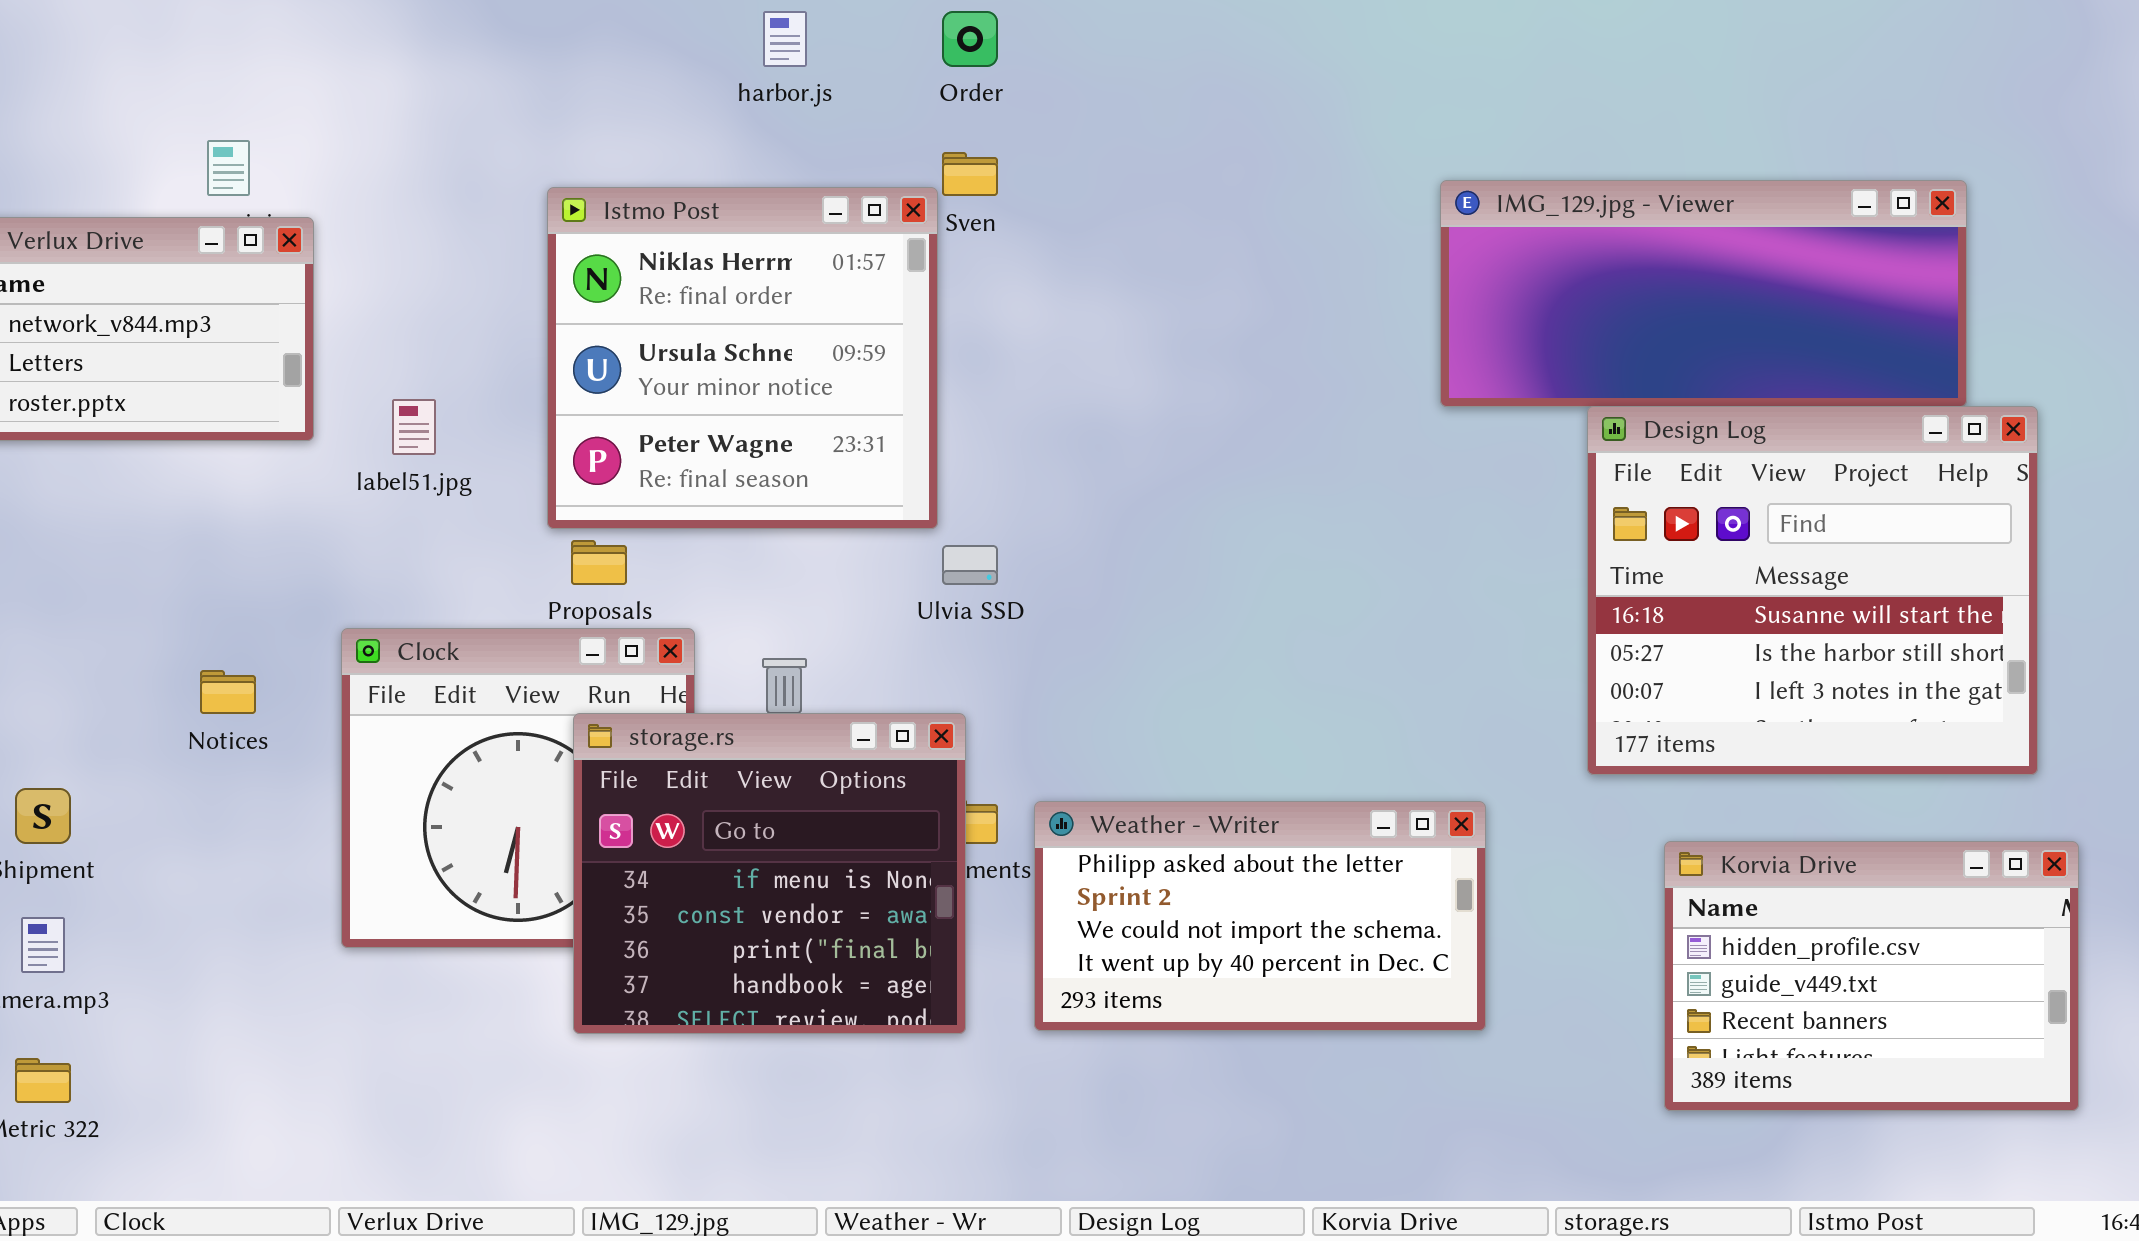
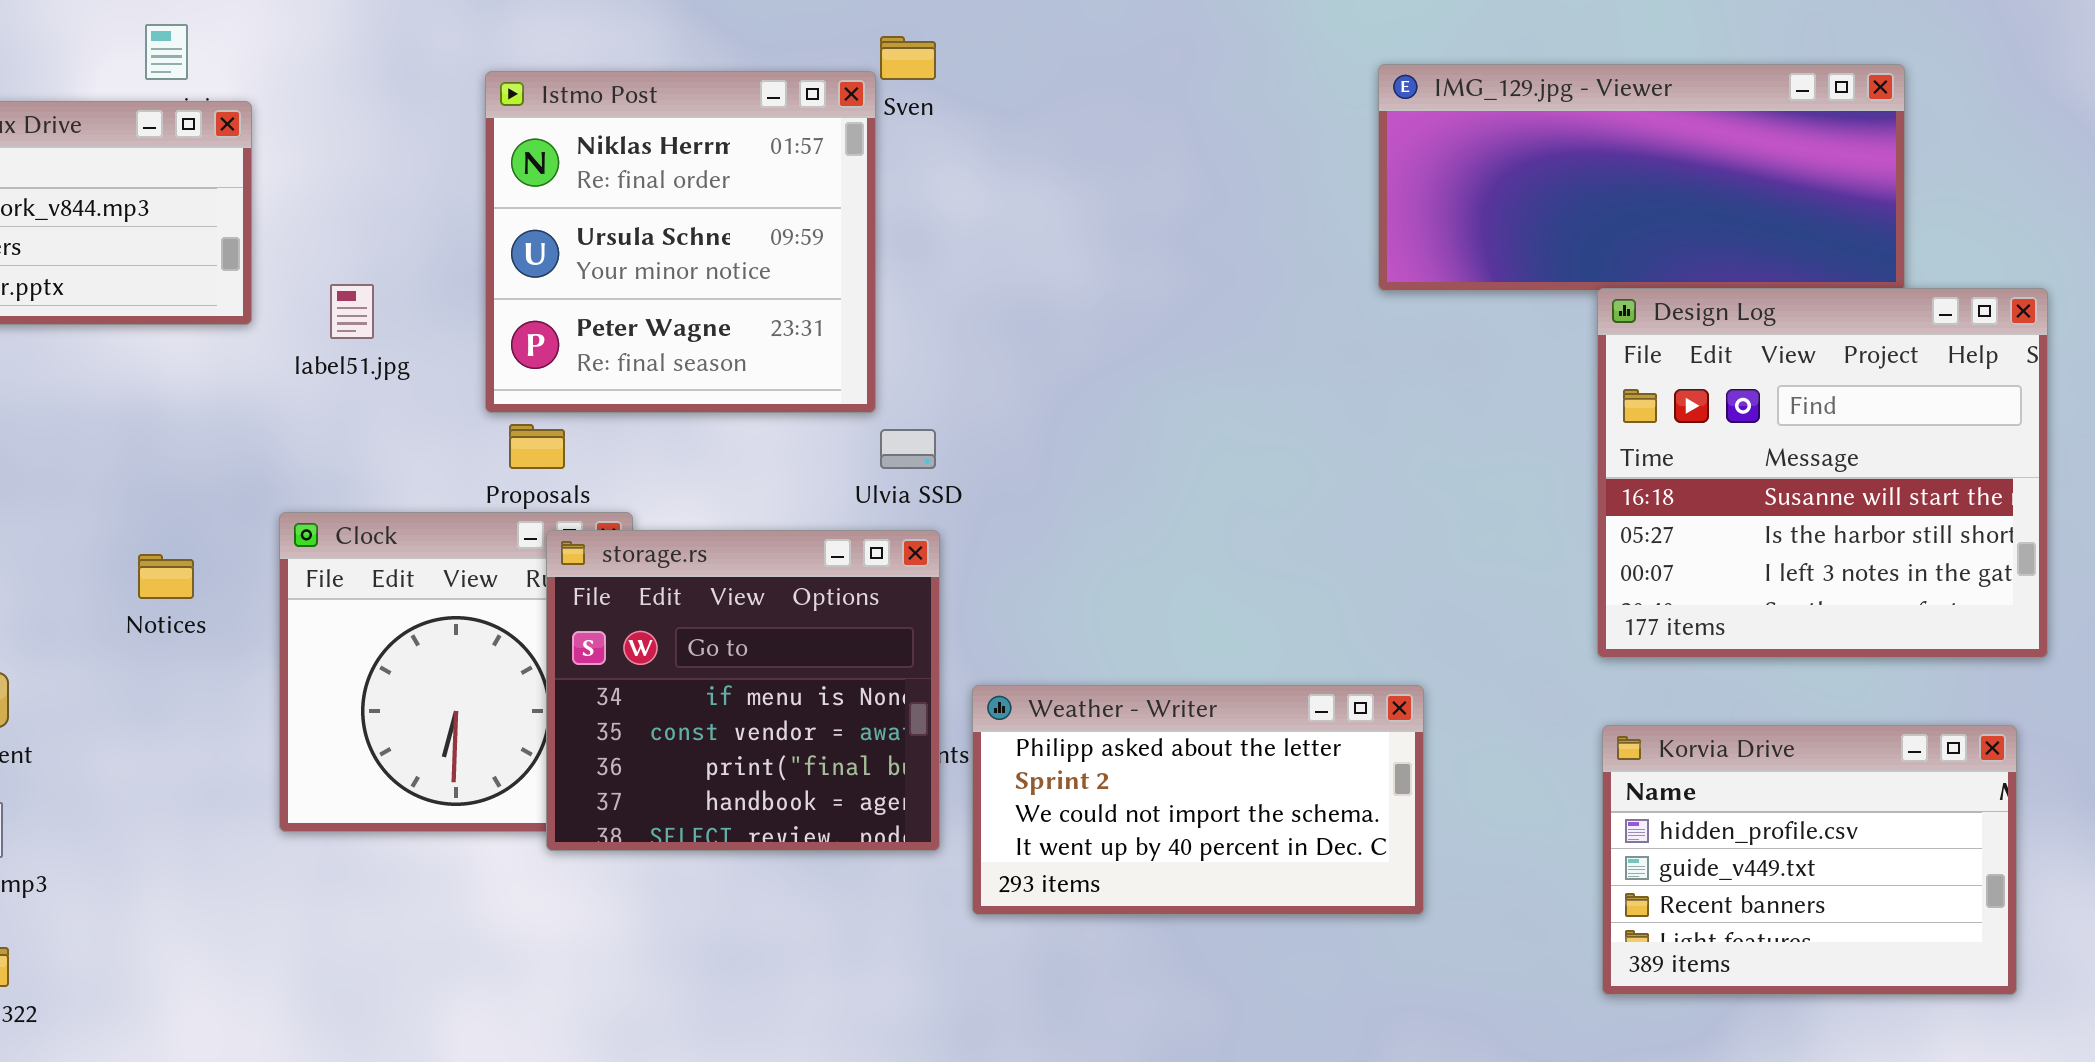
Design Log: [1587,406,2038,775] -> [1597,288,2048,658], moved
storage.rs: [573,713,966,1034] -> [546,530,940,851], moved

